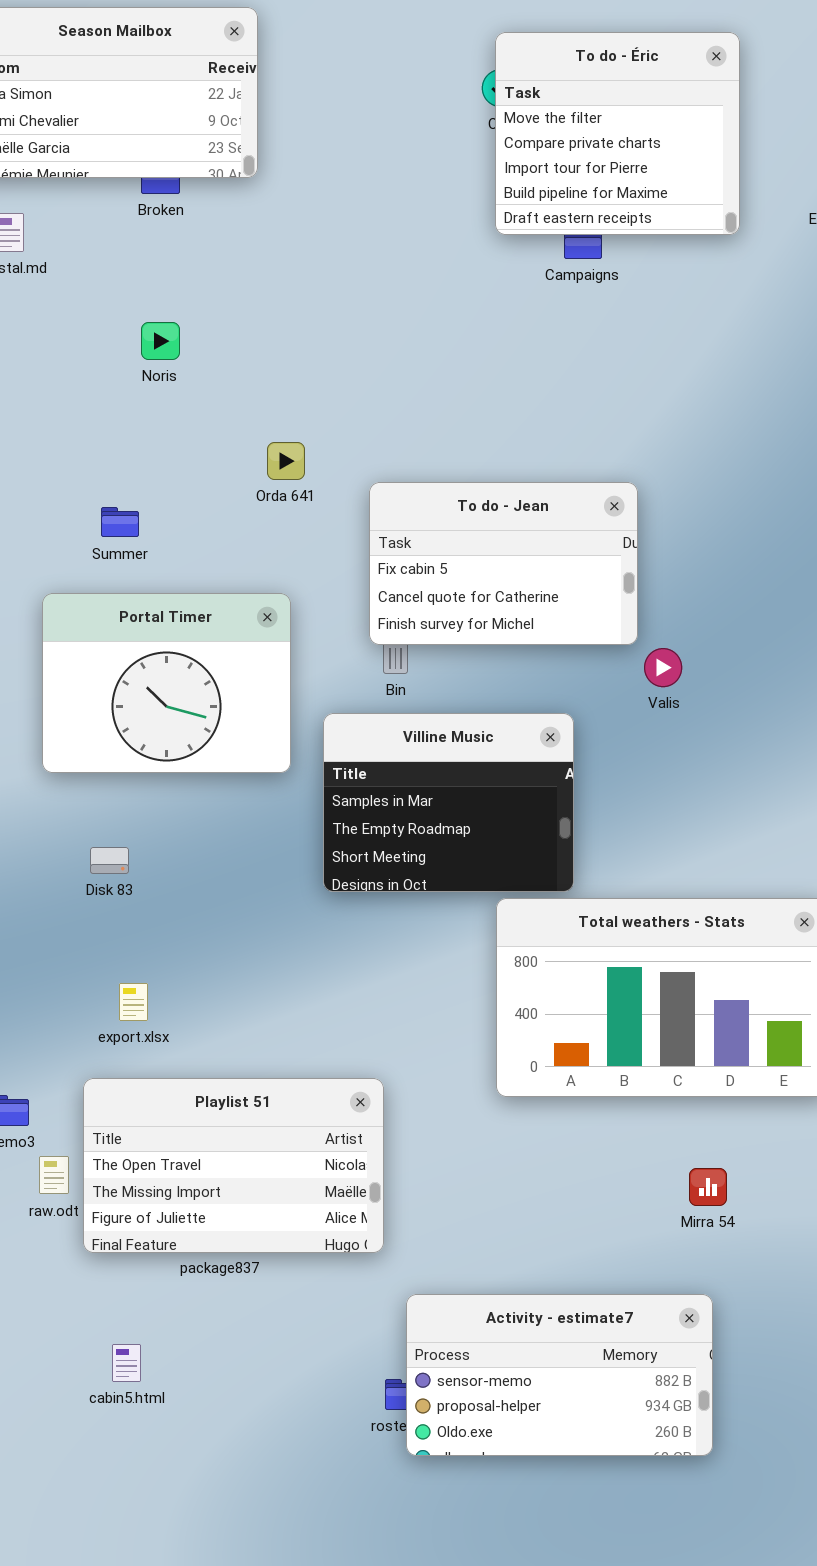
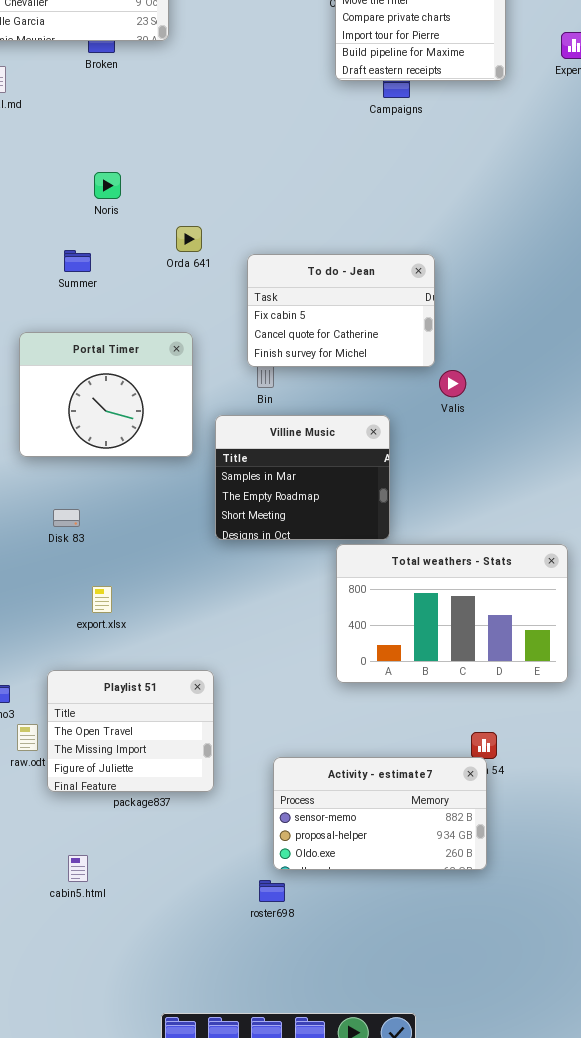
Noris: [141,322,180,360] -> [94,172,121,199], moved
Summer: [101,507,139,537] -> [64,250,91,272], moved
export.xlsx: [119,983,148,1021] -> [92,586,112,613], moved
Playlist 51: [83,1078,384,1253] -> [47,670,214,792], resized
Activity - estimate7: [406,1294,713,1456] -> [273,757,487,870], moved

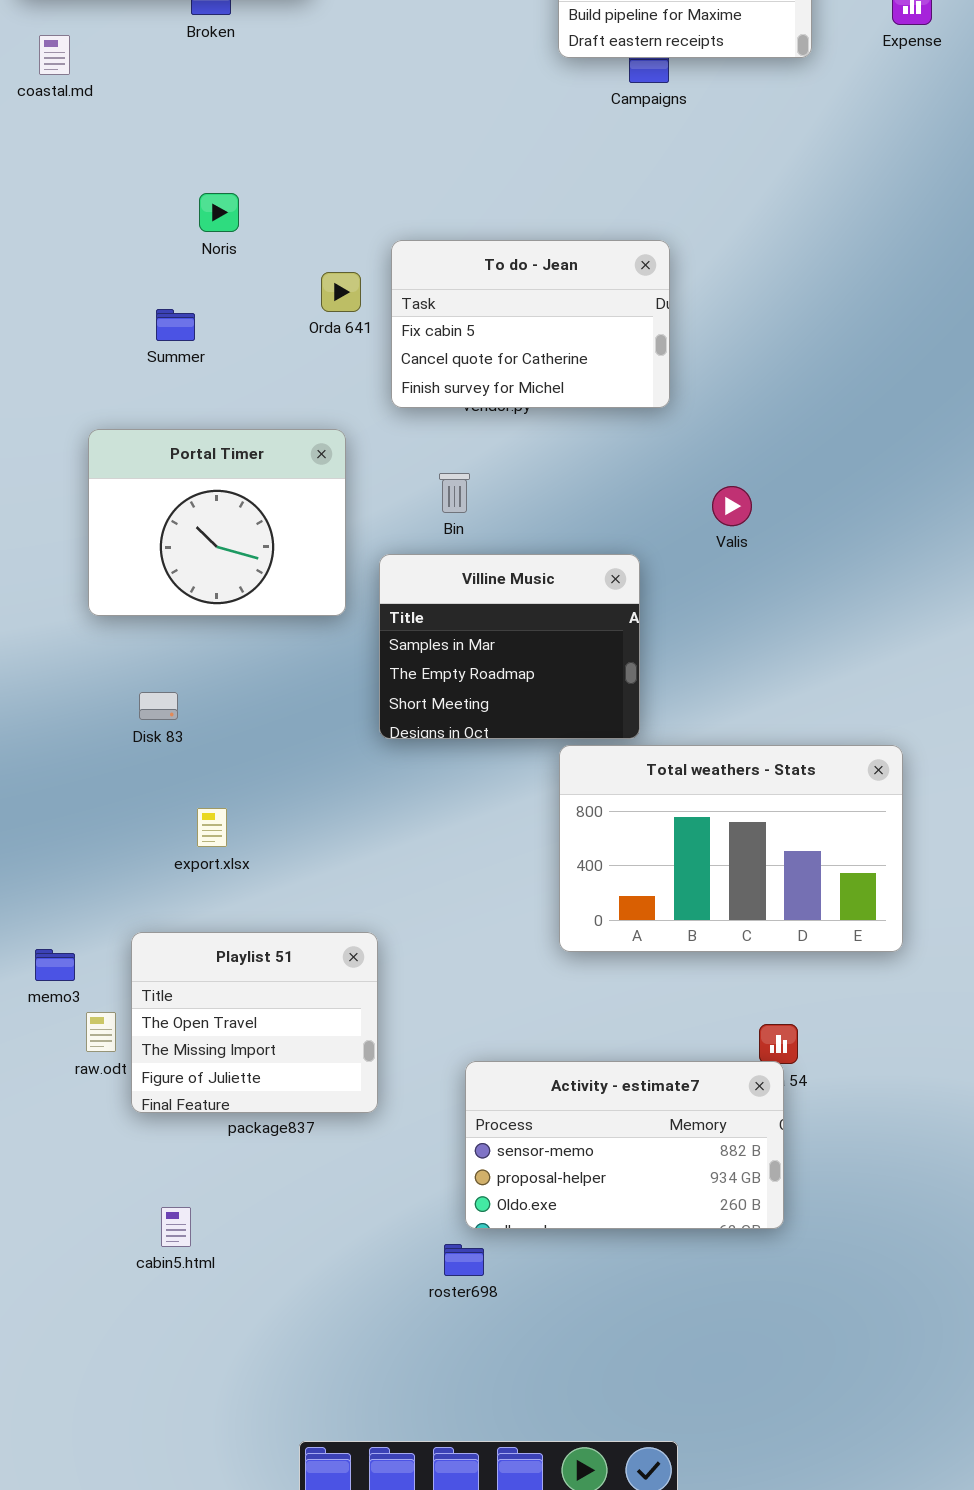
To do - Jean: [247,254,435,367] -> [391,240,670,408], moved

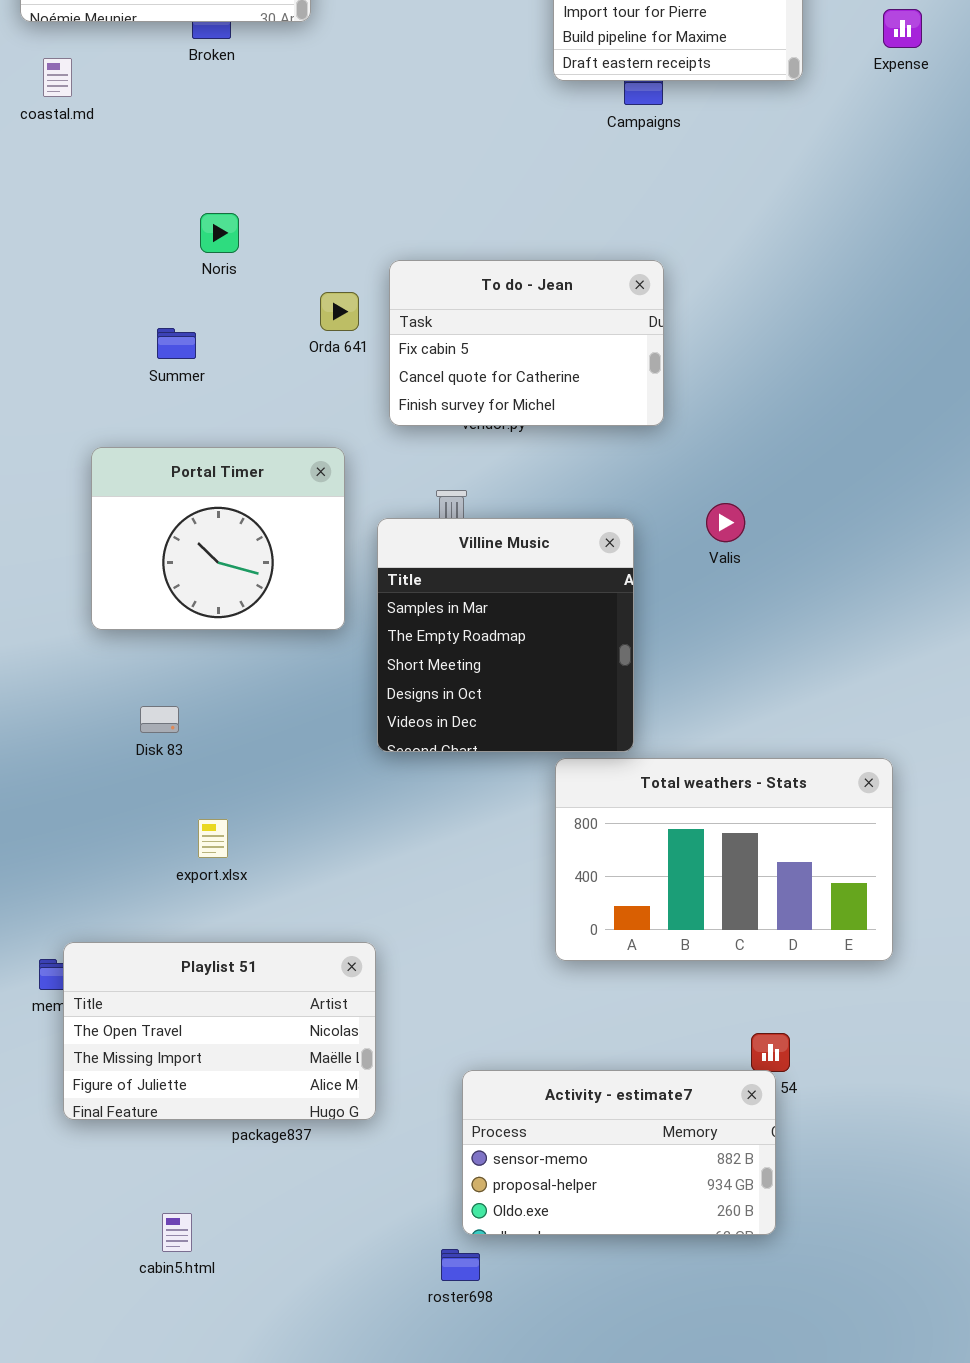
Villine Music: [379,554,640,739] -> [377,518,634,752], resized
Playlist 51: [131,932,378,1113] -> [63,942,376,1120], resized

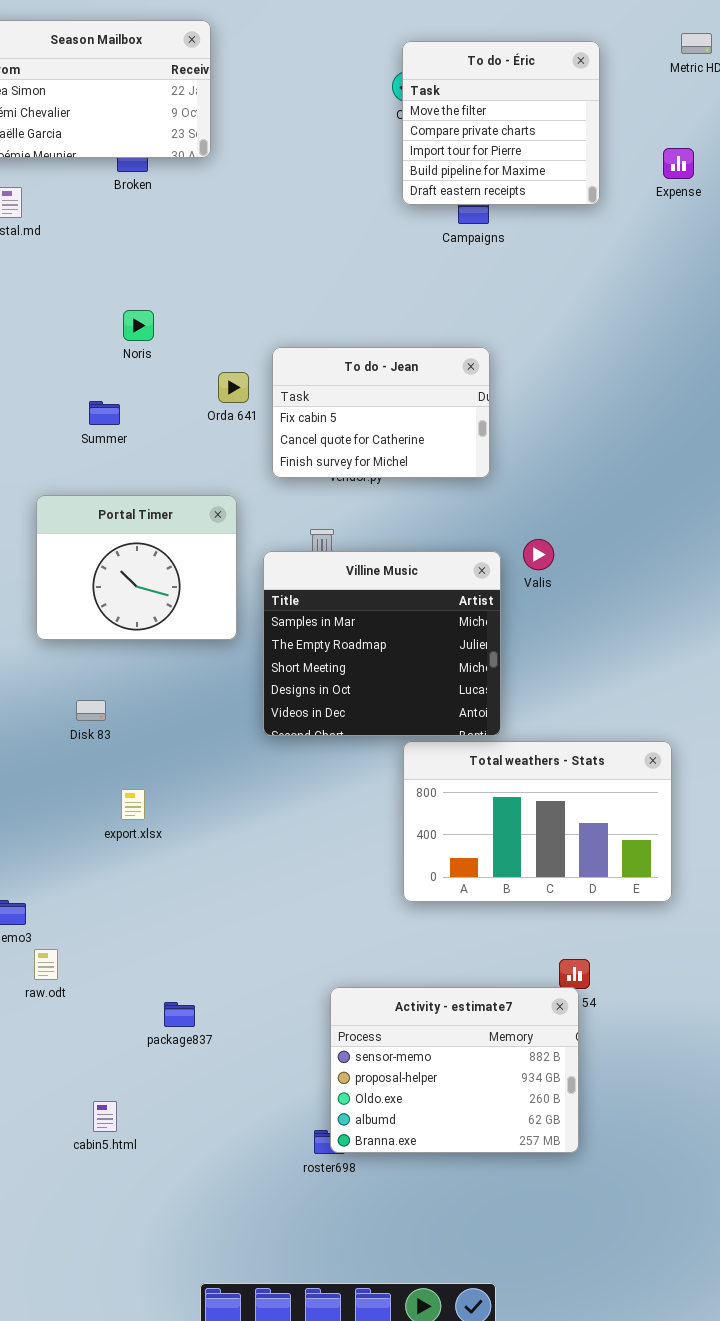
Villine Music: [377,518,634,752] -> [263,551,501,736], resized
Playlist 51: [63,942,376,1120] -> none, closed
Activity - estimate7: [462,1070,776,1235] -> [330,987,579,1153], resized

